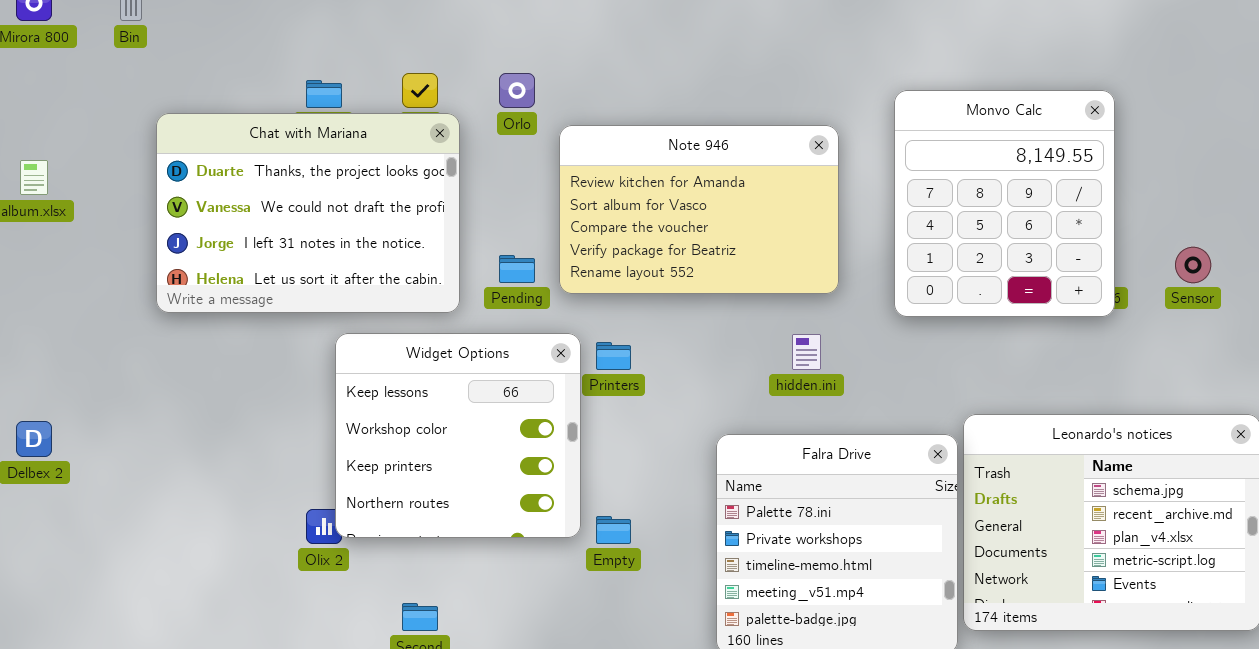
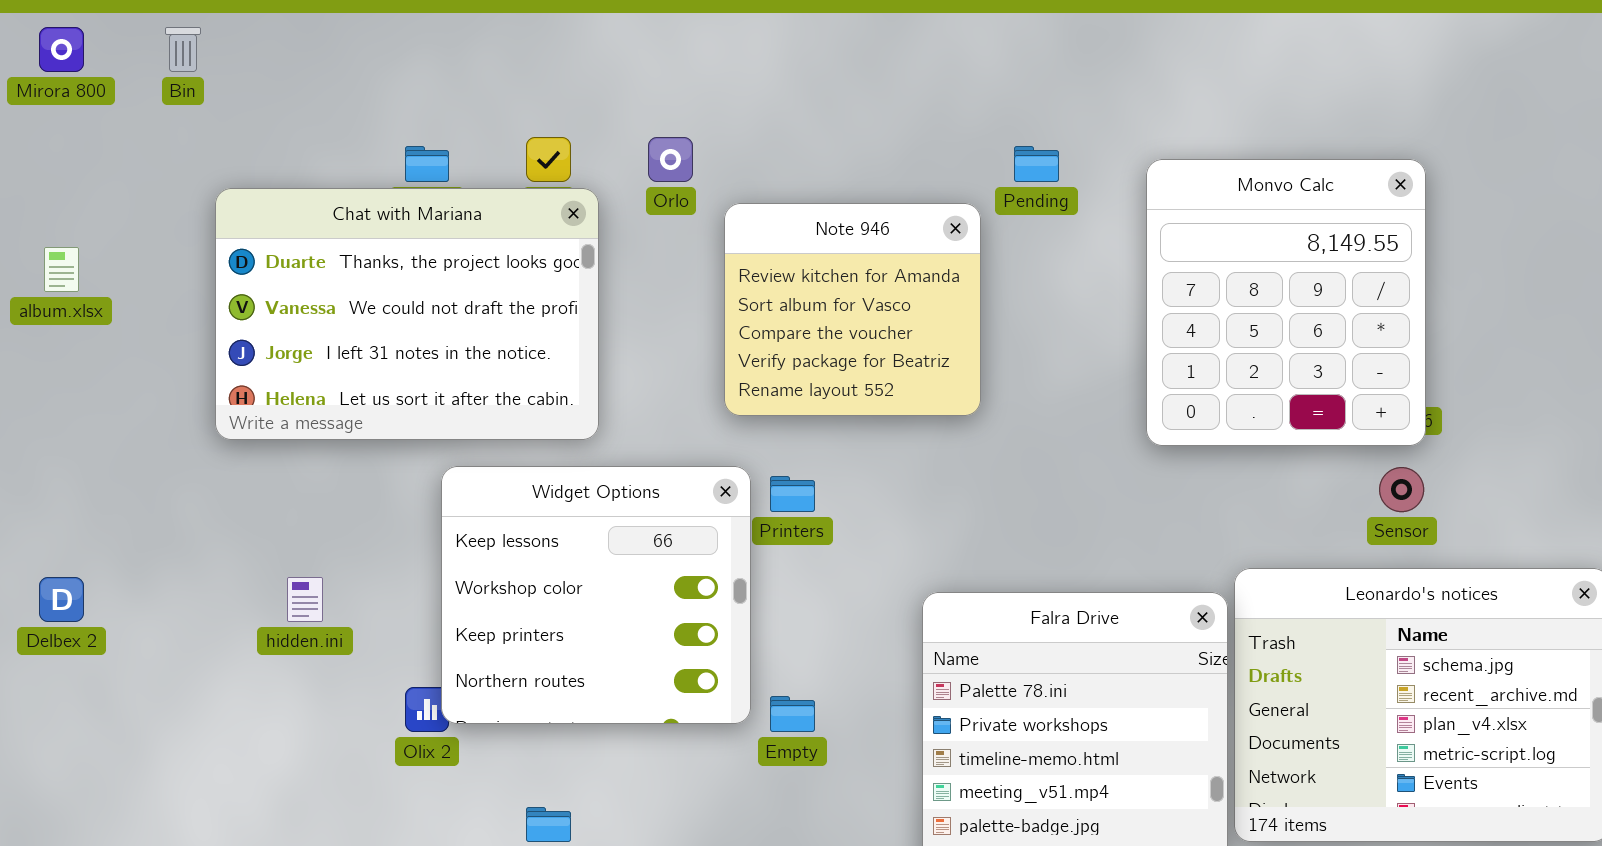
Note 946: [559,125,839,294] -> [724,203,981,416], resized
Sensor: [1175,247,1211,283] -> [1379,467,1424,512], moved
Pending: [499,255,535,283] -> [1014,146,1059,182], moved
hidden.ini: [792,334,821,370] -> [287,577,323,622], moved

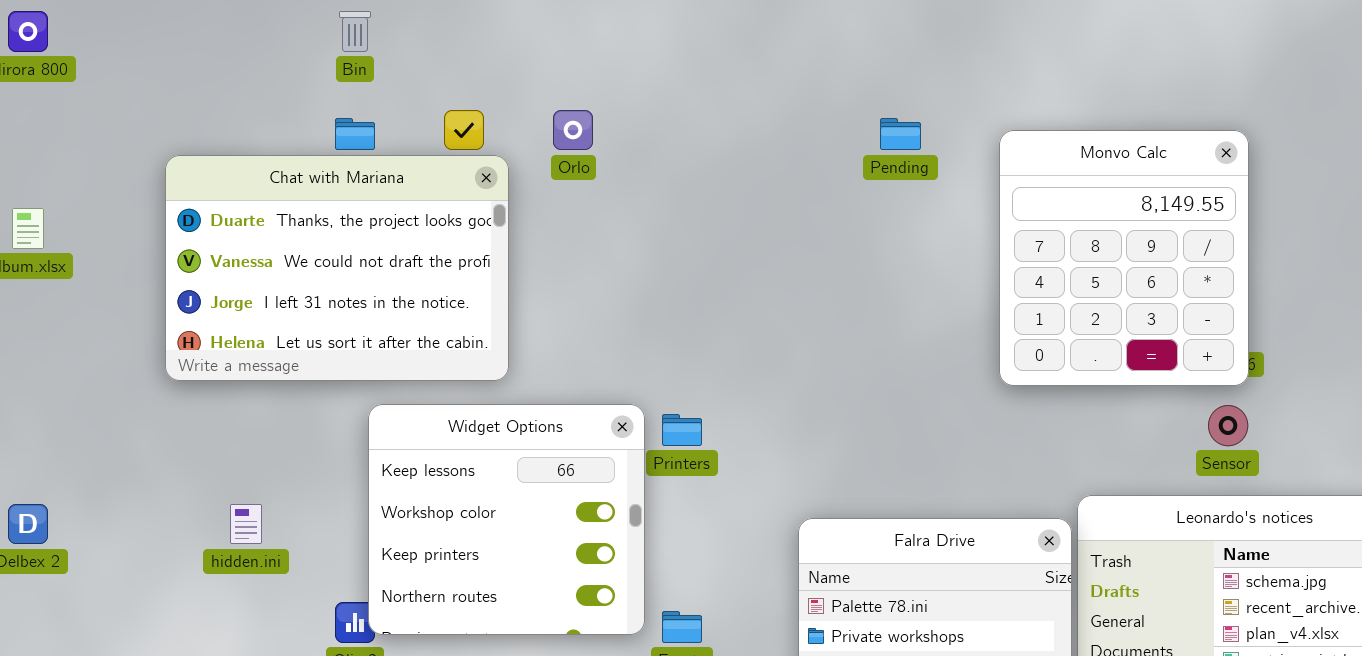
Bin: [165,27,201,72] -> [339,11,371,52], moved
Note 946: [724,203,981,416] -> none, closed

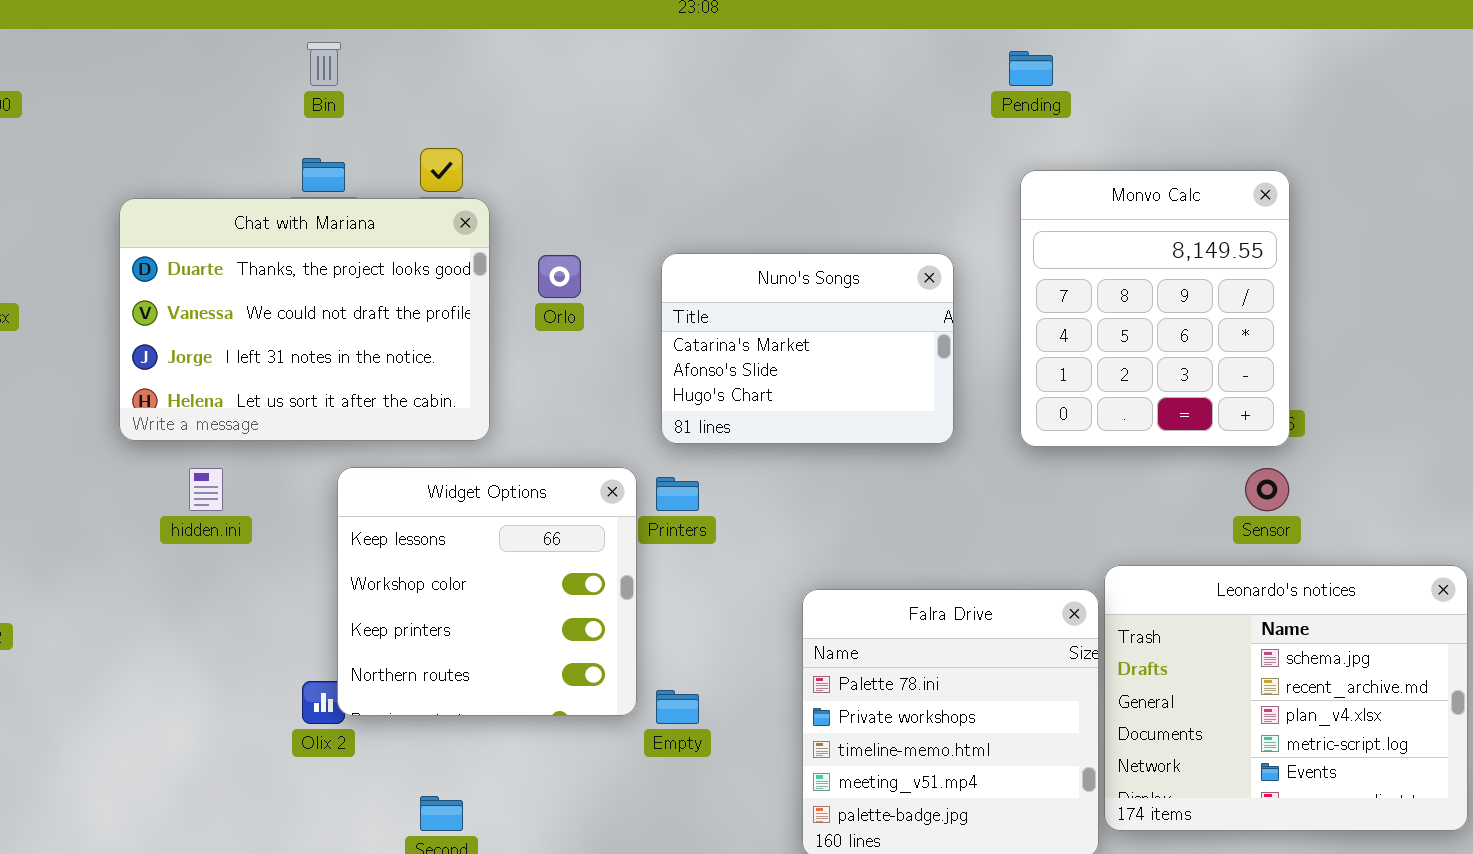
Orlo: [553,110,593,150] -> [538,255,581,298], moved
Pending: [880,118,921,150] -> [1009,51,1053,86], moved
Nuno's Songs: none -> [661,253,954,444], opened
hidden.ini: [230,504,262,544] -> [189,468,223,511], moved

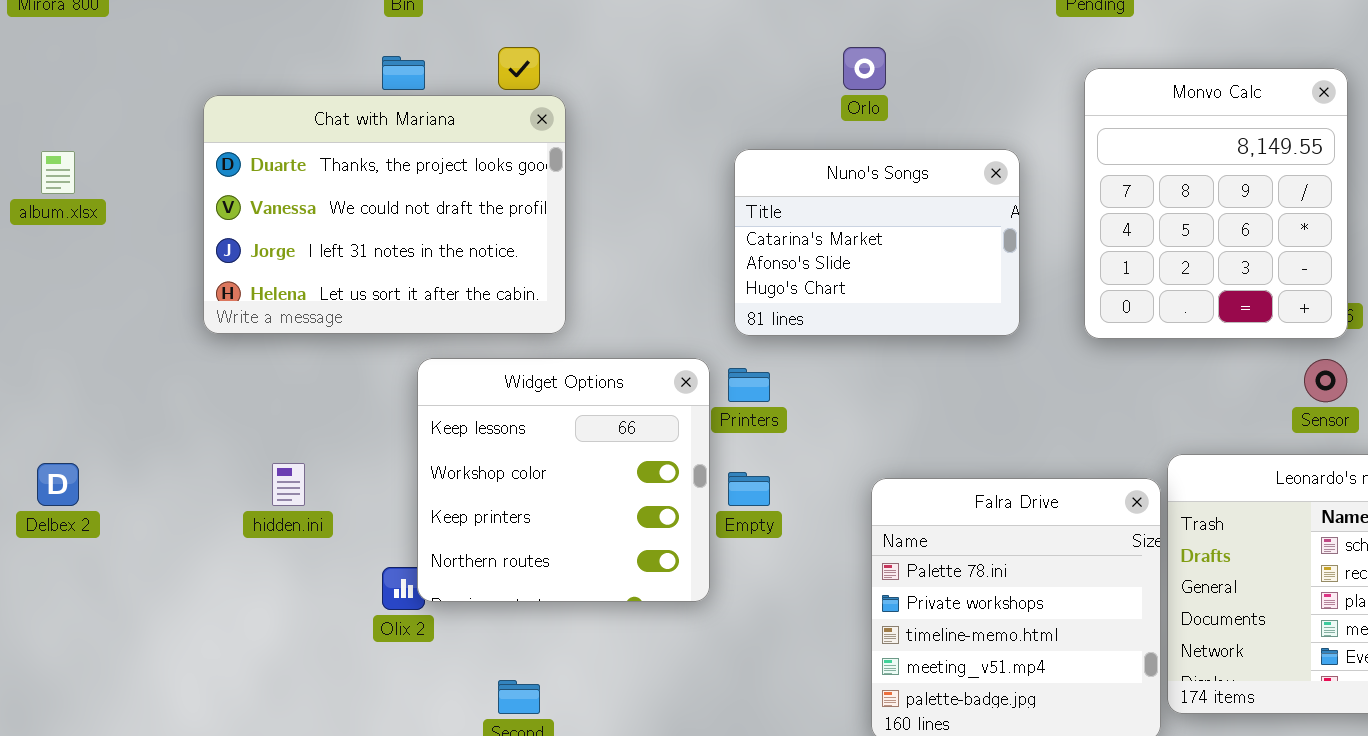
Orlo: [538,255,581,298] -> [843,47,886,90], moved
hidden.ini: [189,468,223,511] -> [272,463,305,506], moved
Empty: [656,690,699,724] -> [728,472,770,506], moved

